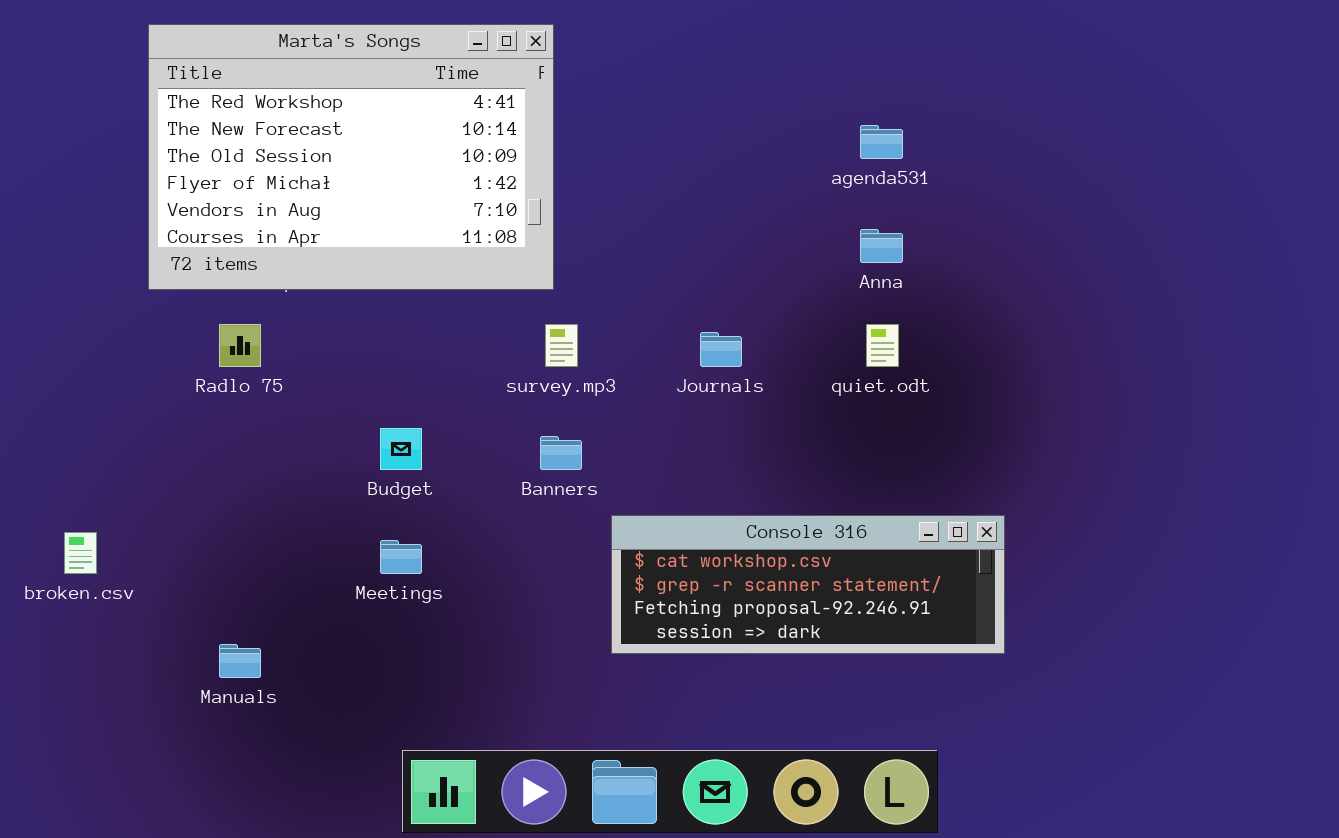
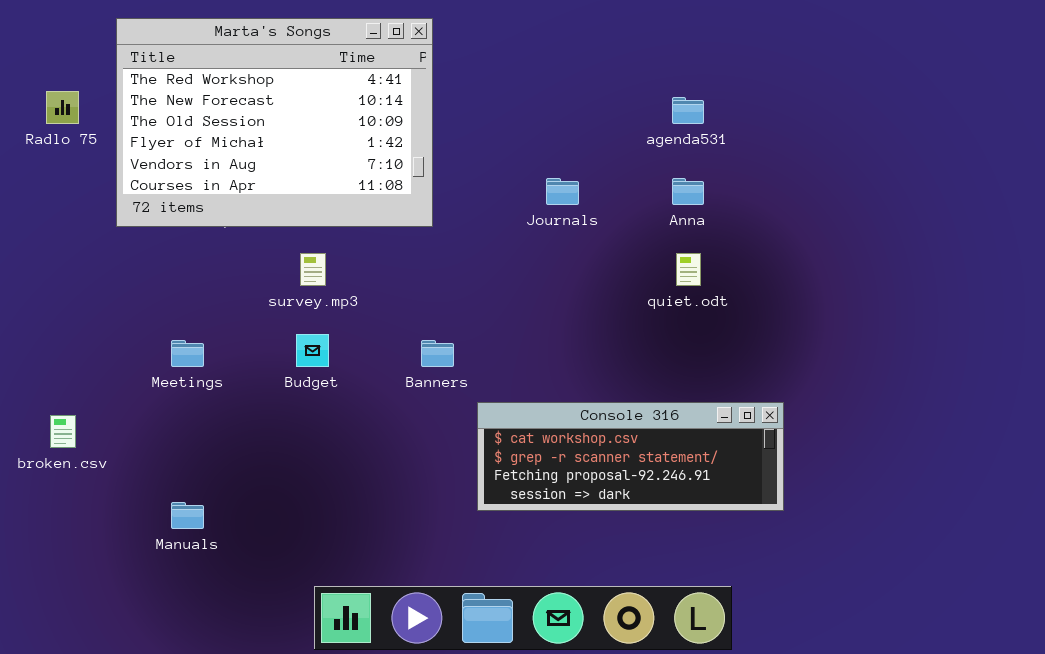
Radlo 75: [219,324,261,367] -> [46,91,79,124], moved
survey.mp3: [545,324,578,367] -> [300,253,326,286], moved
Journals: [700,332,742,367] -> [546,178,579,205], moved
Meetings: [380,540,422,574] -> [171,340,204,367], moved

